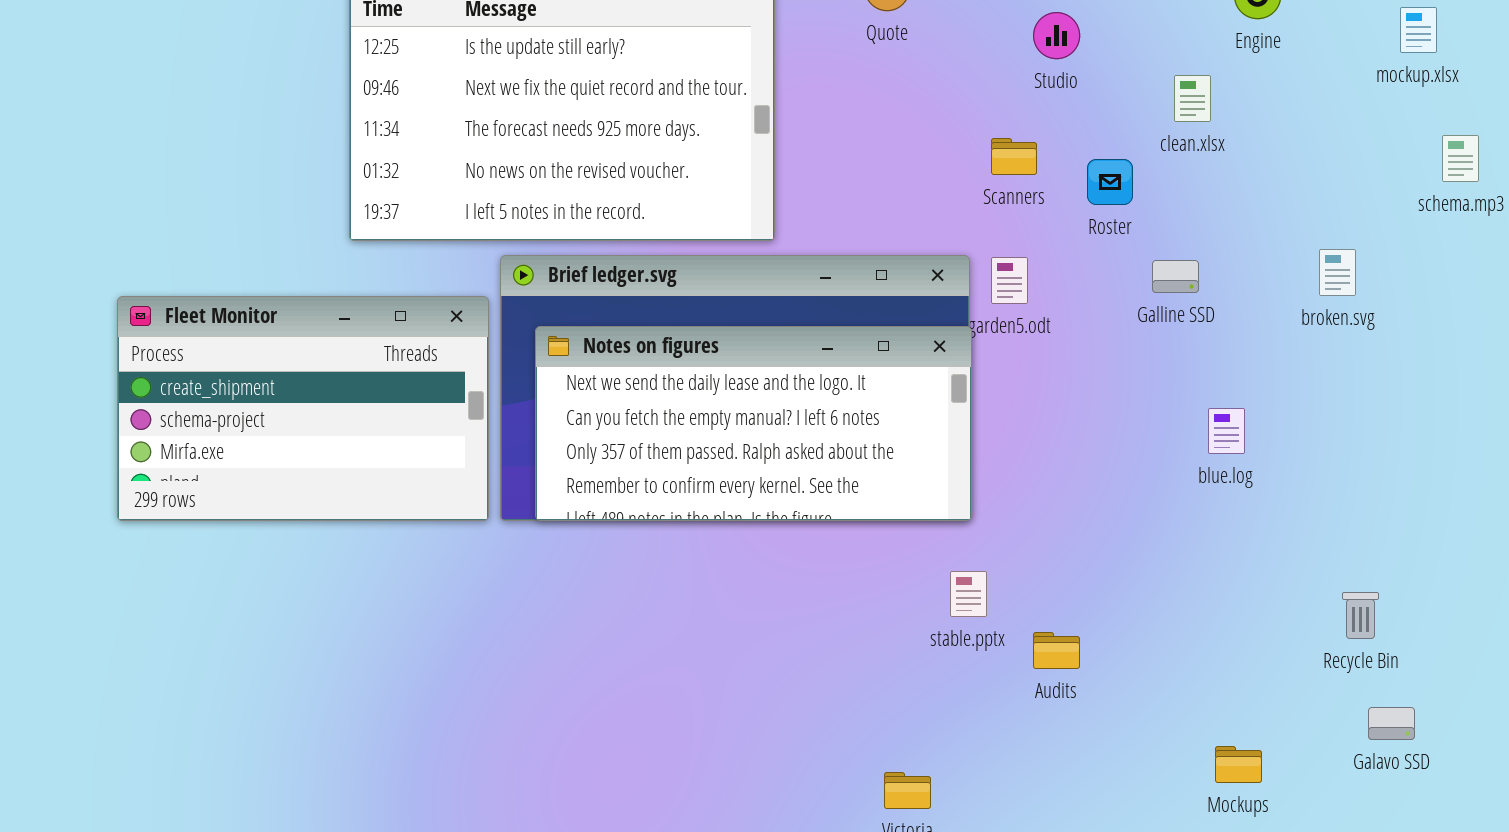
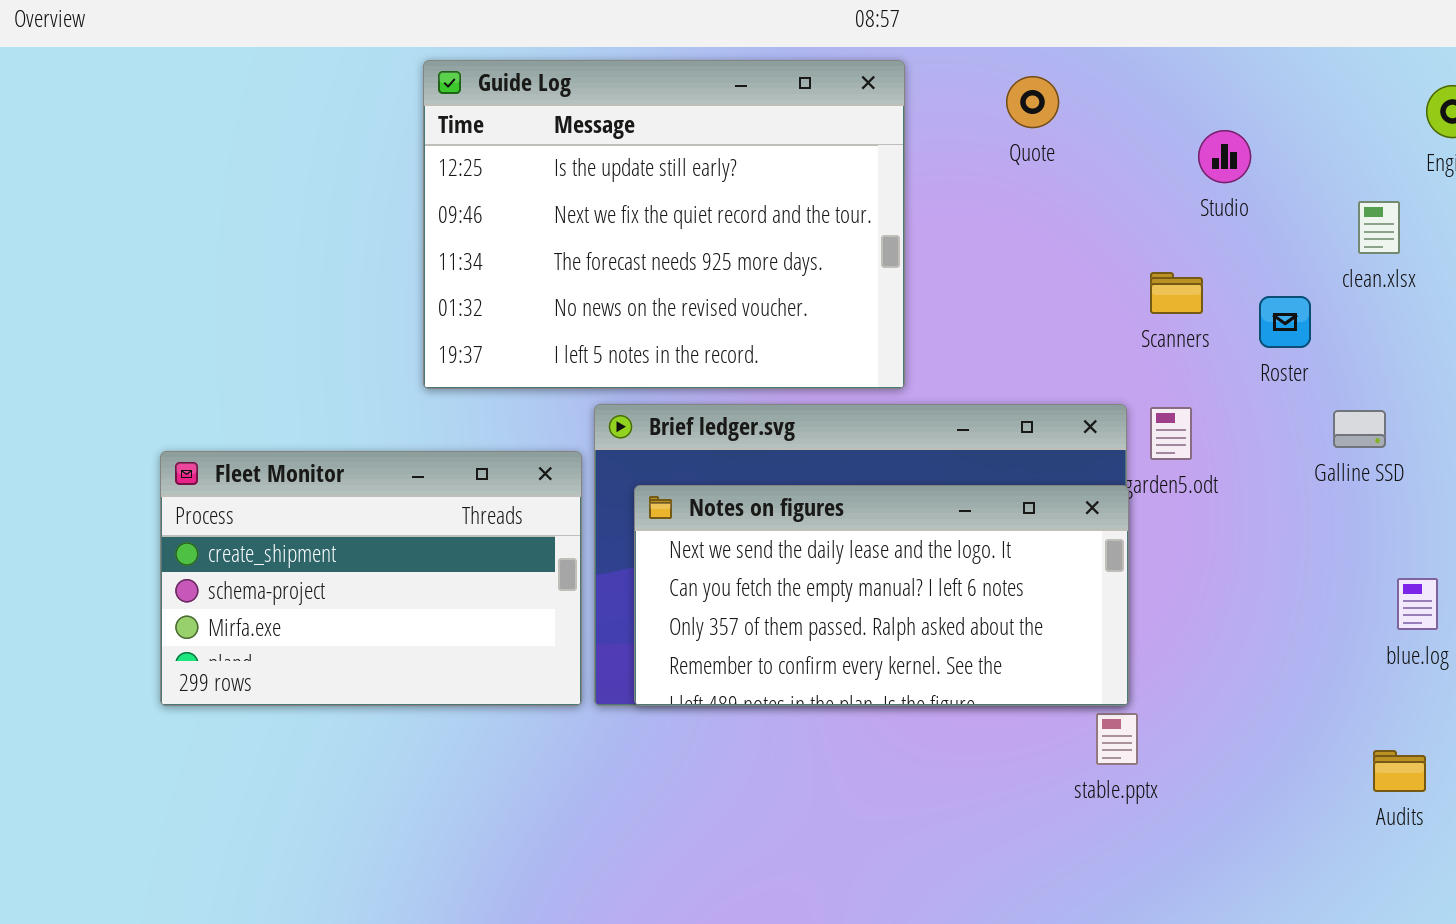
stable.pptx: [950,571,987,617] -> [1096,713,1138,765], moved
Audits: [1033,632,1080,669] -> [1373,750,1426,792], moved

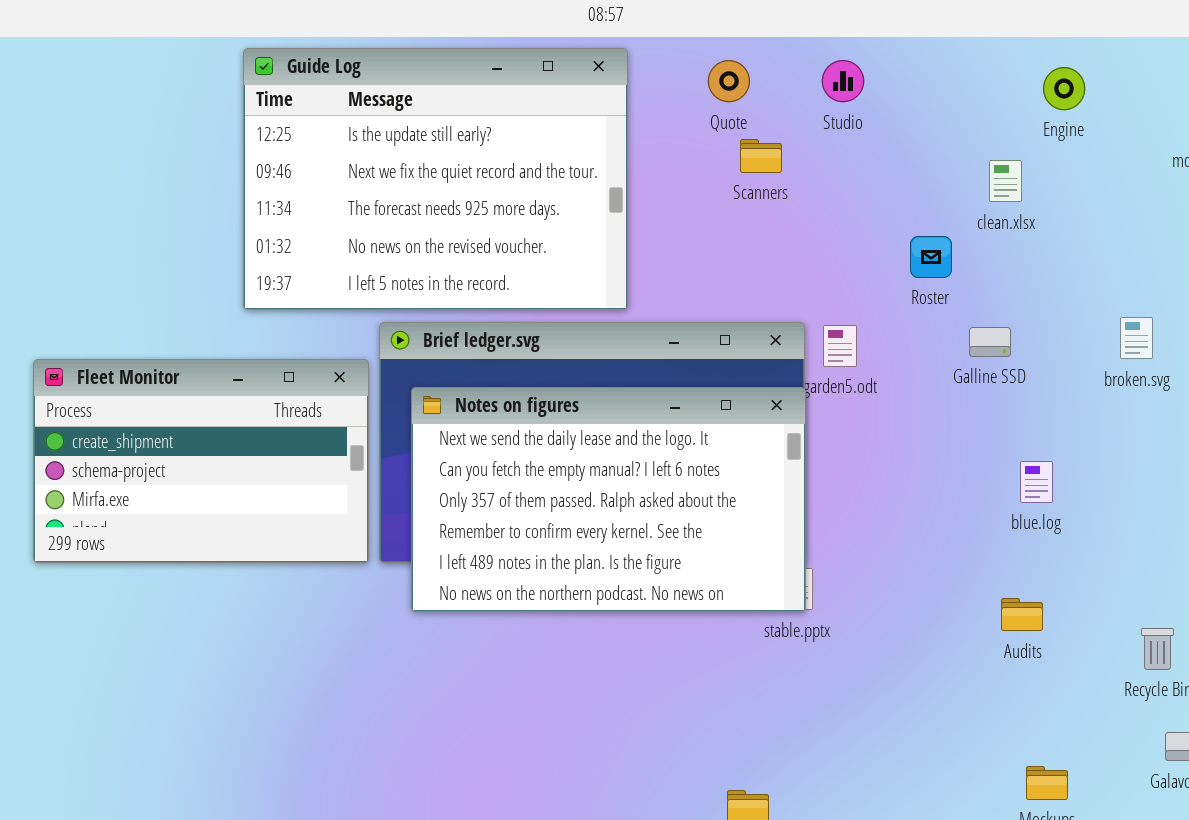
Studio: [1198,130,1251,183] -> [822,60,864,102], moved
Scanners: [1150,272,1203,314] -> [740,139,782,173], moved
Notes on figures: [634,485,1129,706] -> [411,387,806,612], resized

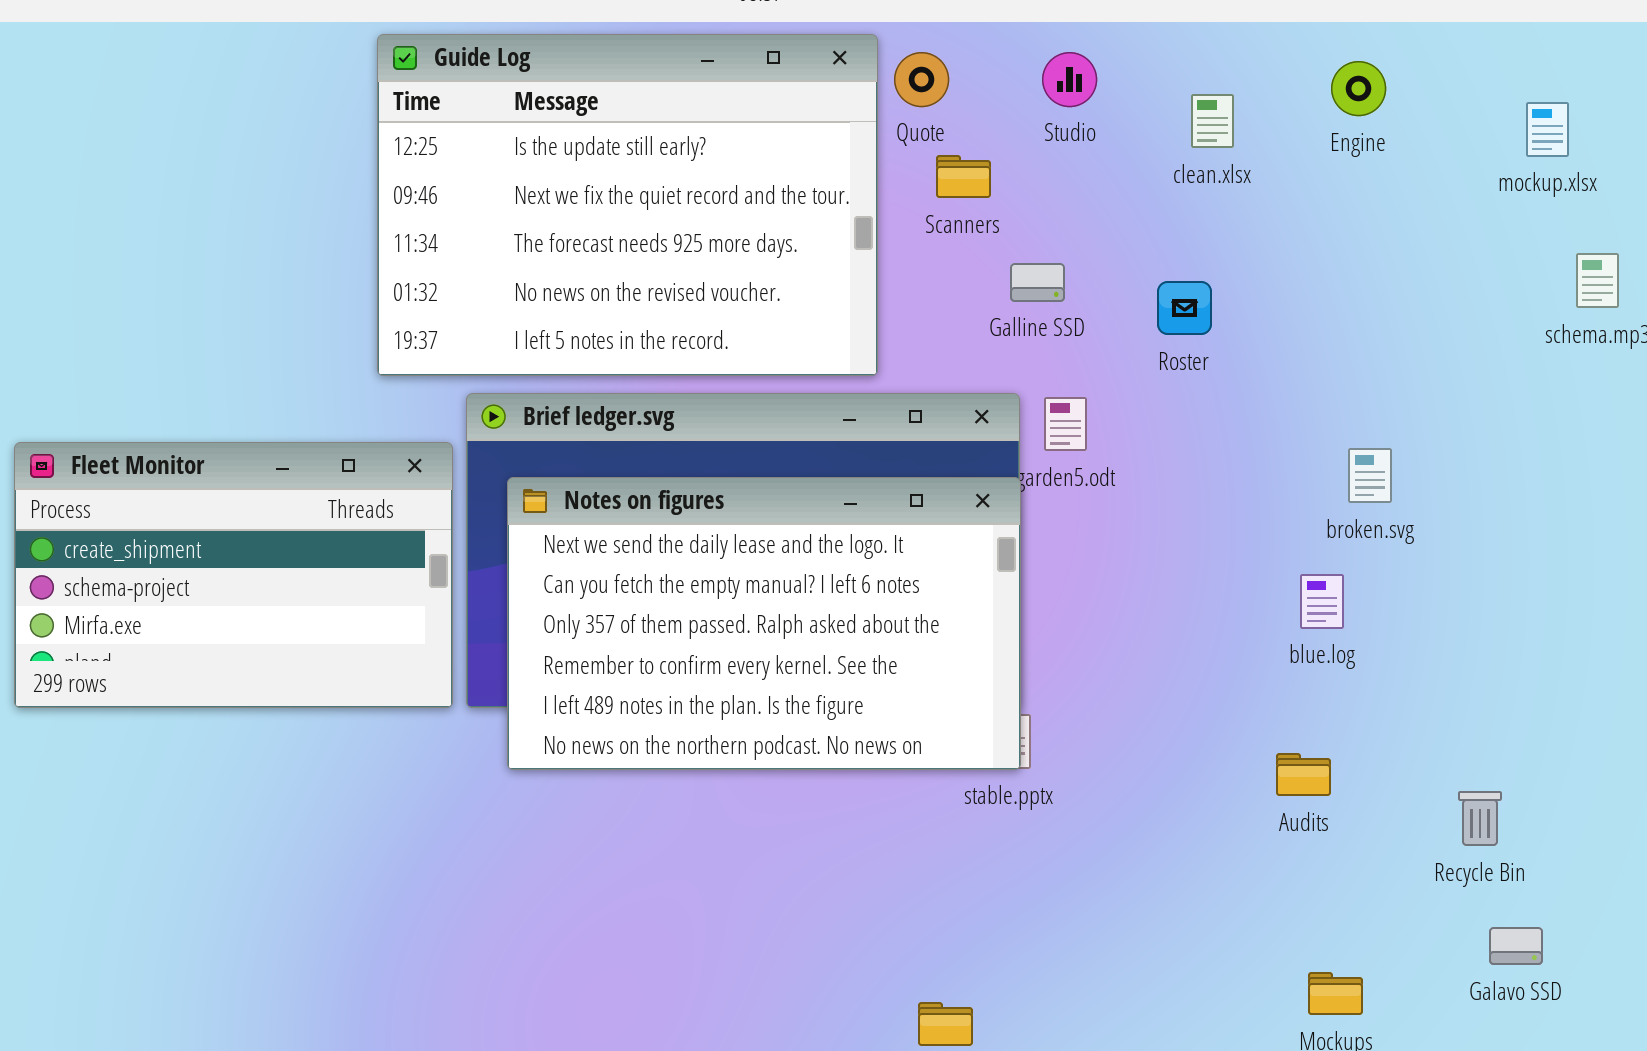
Guide Log: [243,48,628,310] -> [377,34,878,376], moved
clean.xlsx: [989,160,1022,202] -> [1191,94,1234,148], moved
broken.svg: [1120,317,1153,359] -> [1348,448,1392,503], moved
Galline SSD: [969,327,1011,357] -> [1010,263,1065,302], moved

